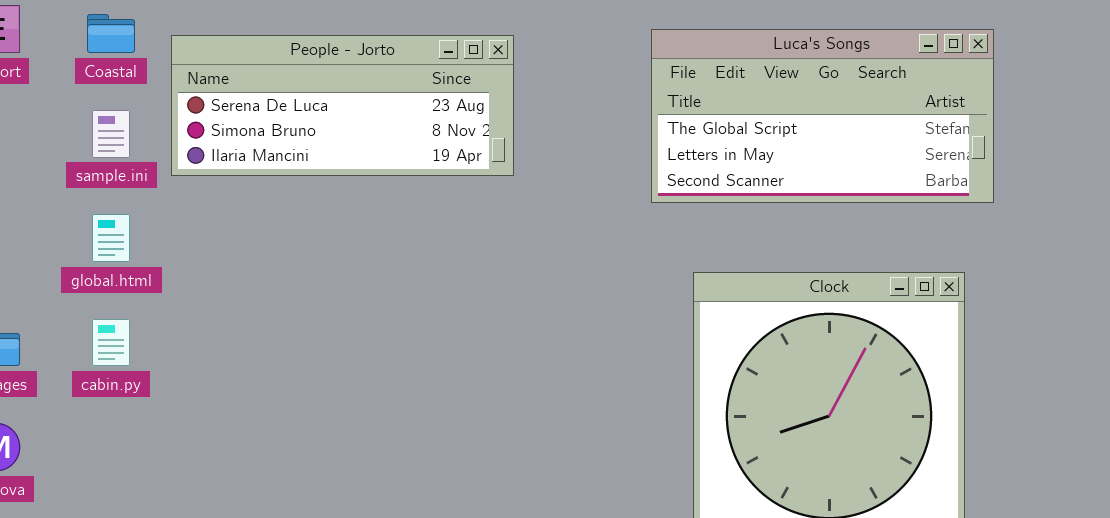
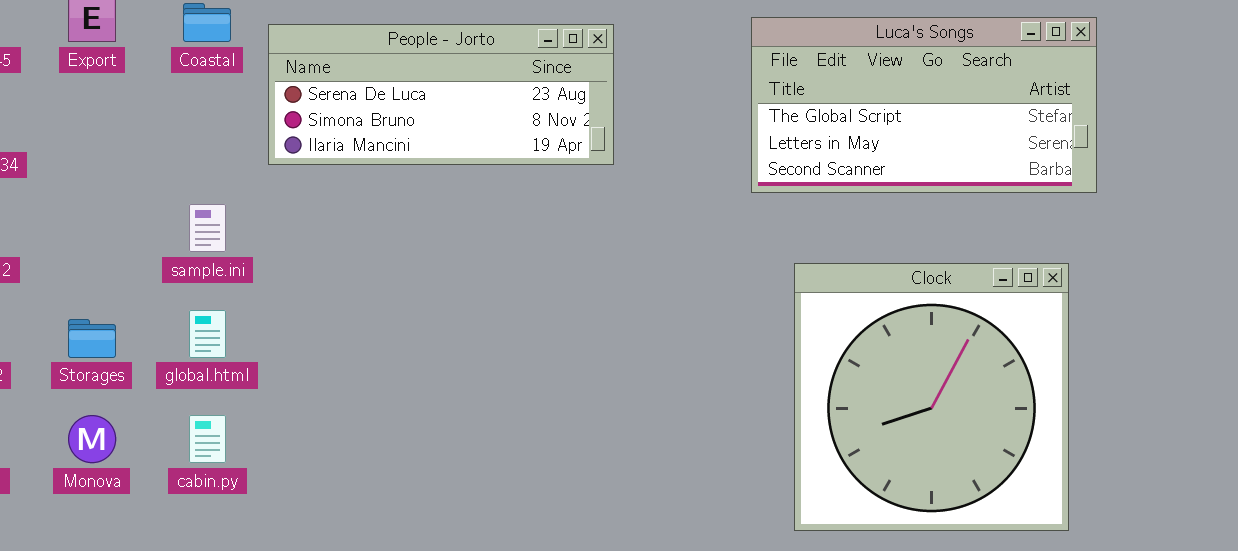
sample.ini: [92,110,130,158] -> [189,204,226,252], moved
global.html: [92,214,130,262] -> [189,310,226,358], moved
cabin.py: [92,319,130,366] -> [189,415,226,463], moved

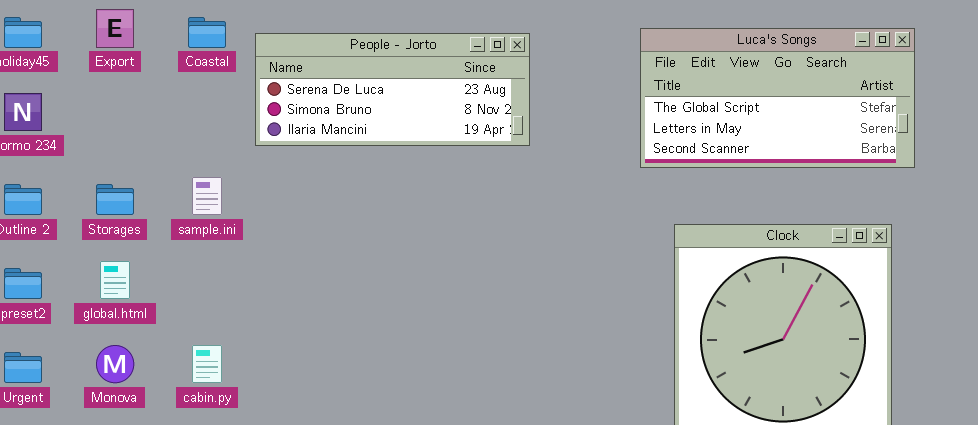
global.html: [189,310,226,358] -> [100,261,130,299], moved
Storages: [68,319,116,358] -> [96,184,134,215], moved

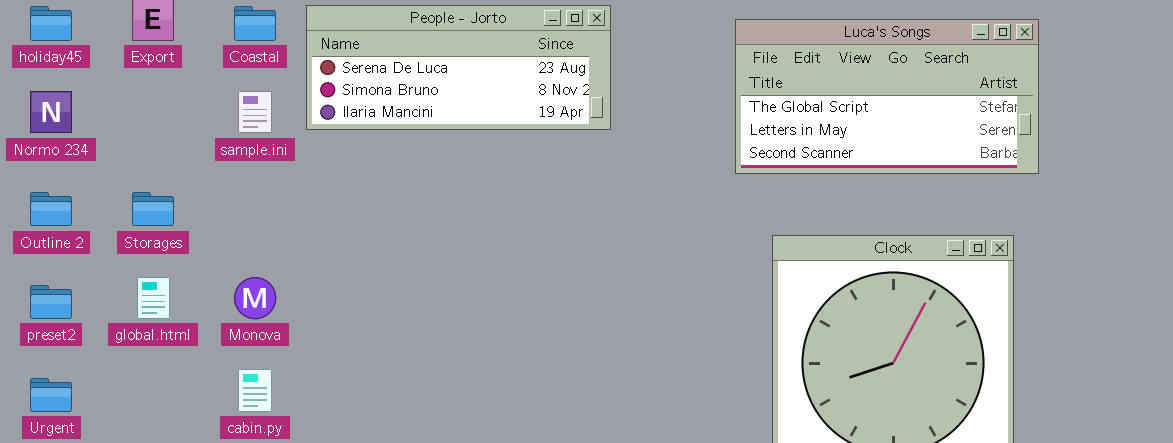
People - Jorto: [255,33,530,146] -> [306,5,611,130], moved
sample.ini: [192,177,222,215] -> [238,91,272,133], moved
Monova: [96,345,134,383] -> [234,277,276,319], moved

